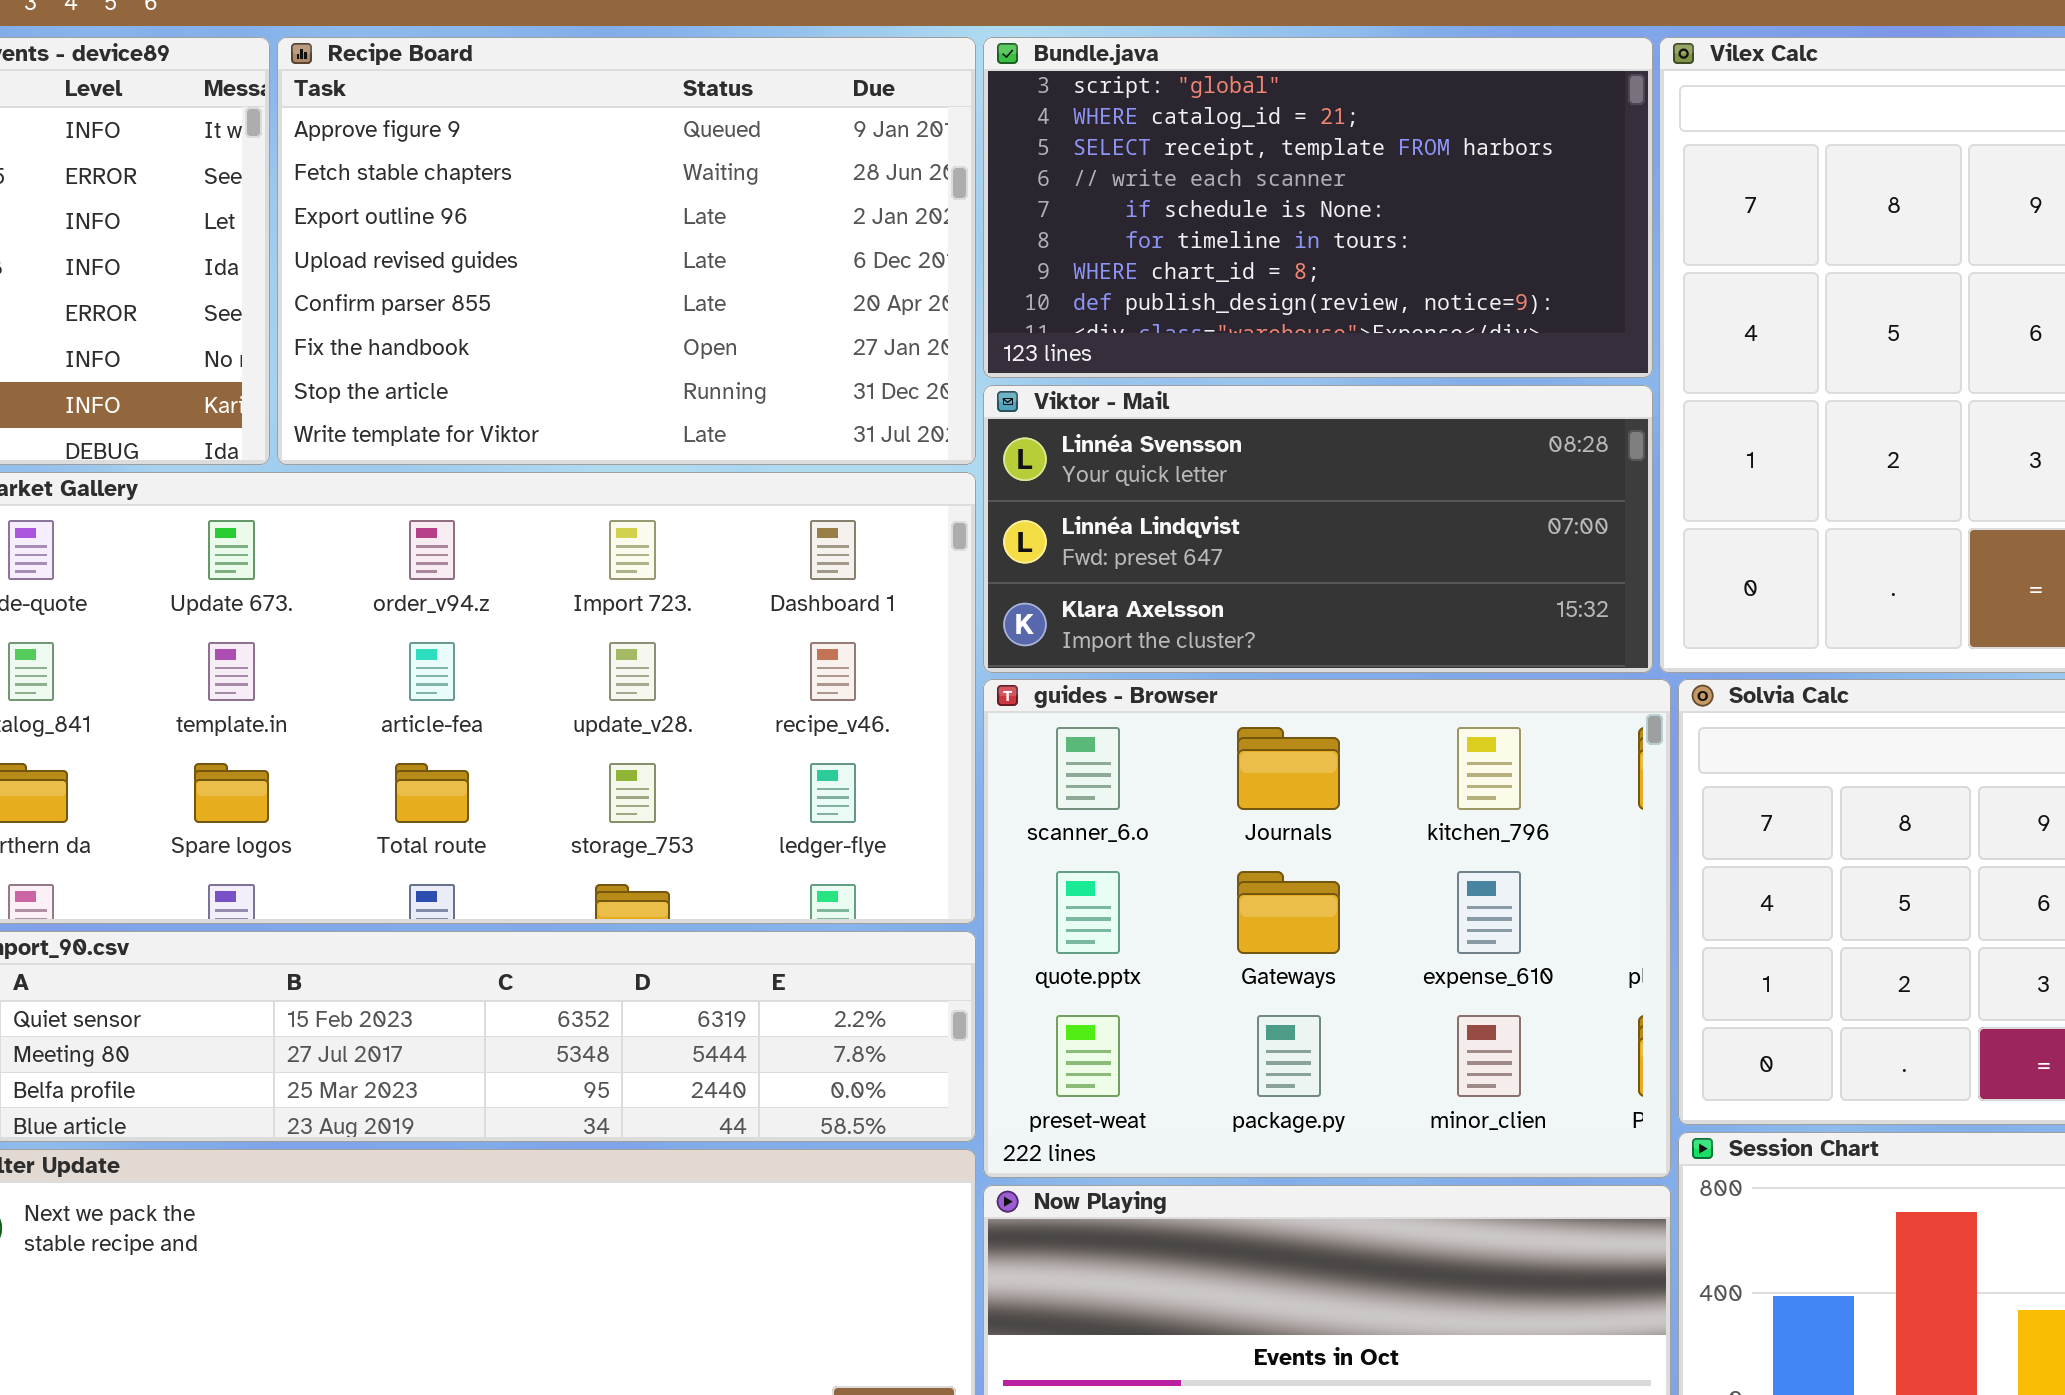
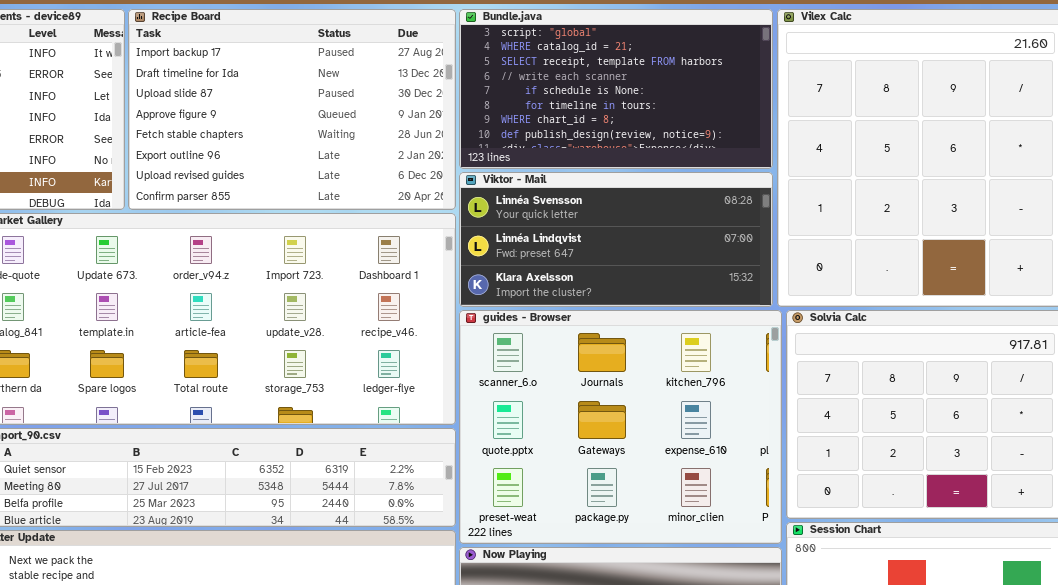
Recipe Board: [277,37,976,465] -> [128,9,456,210], scrolled up 3 rows

